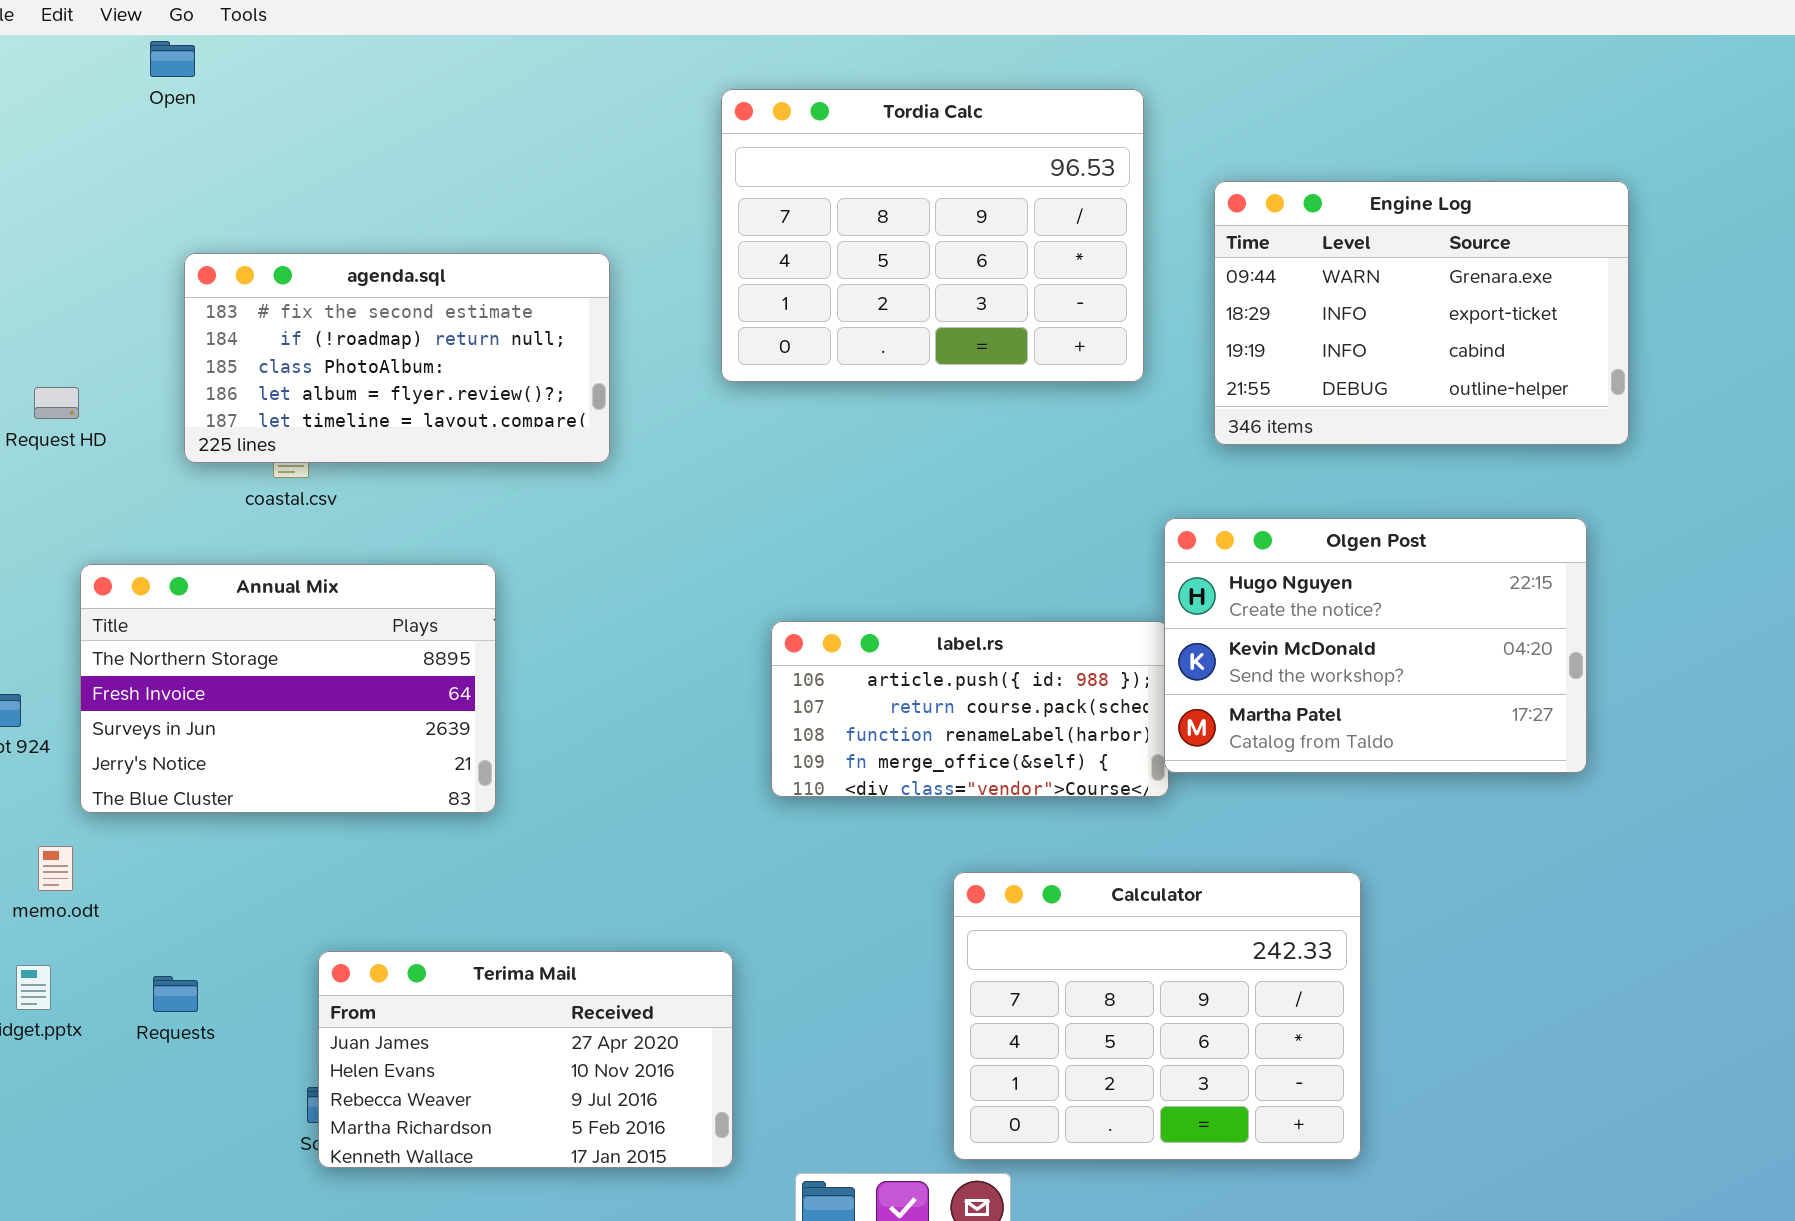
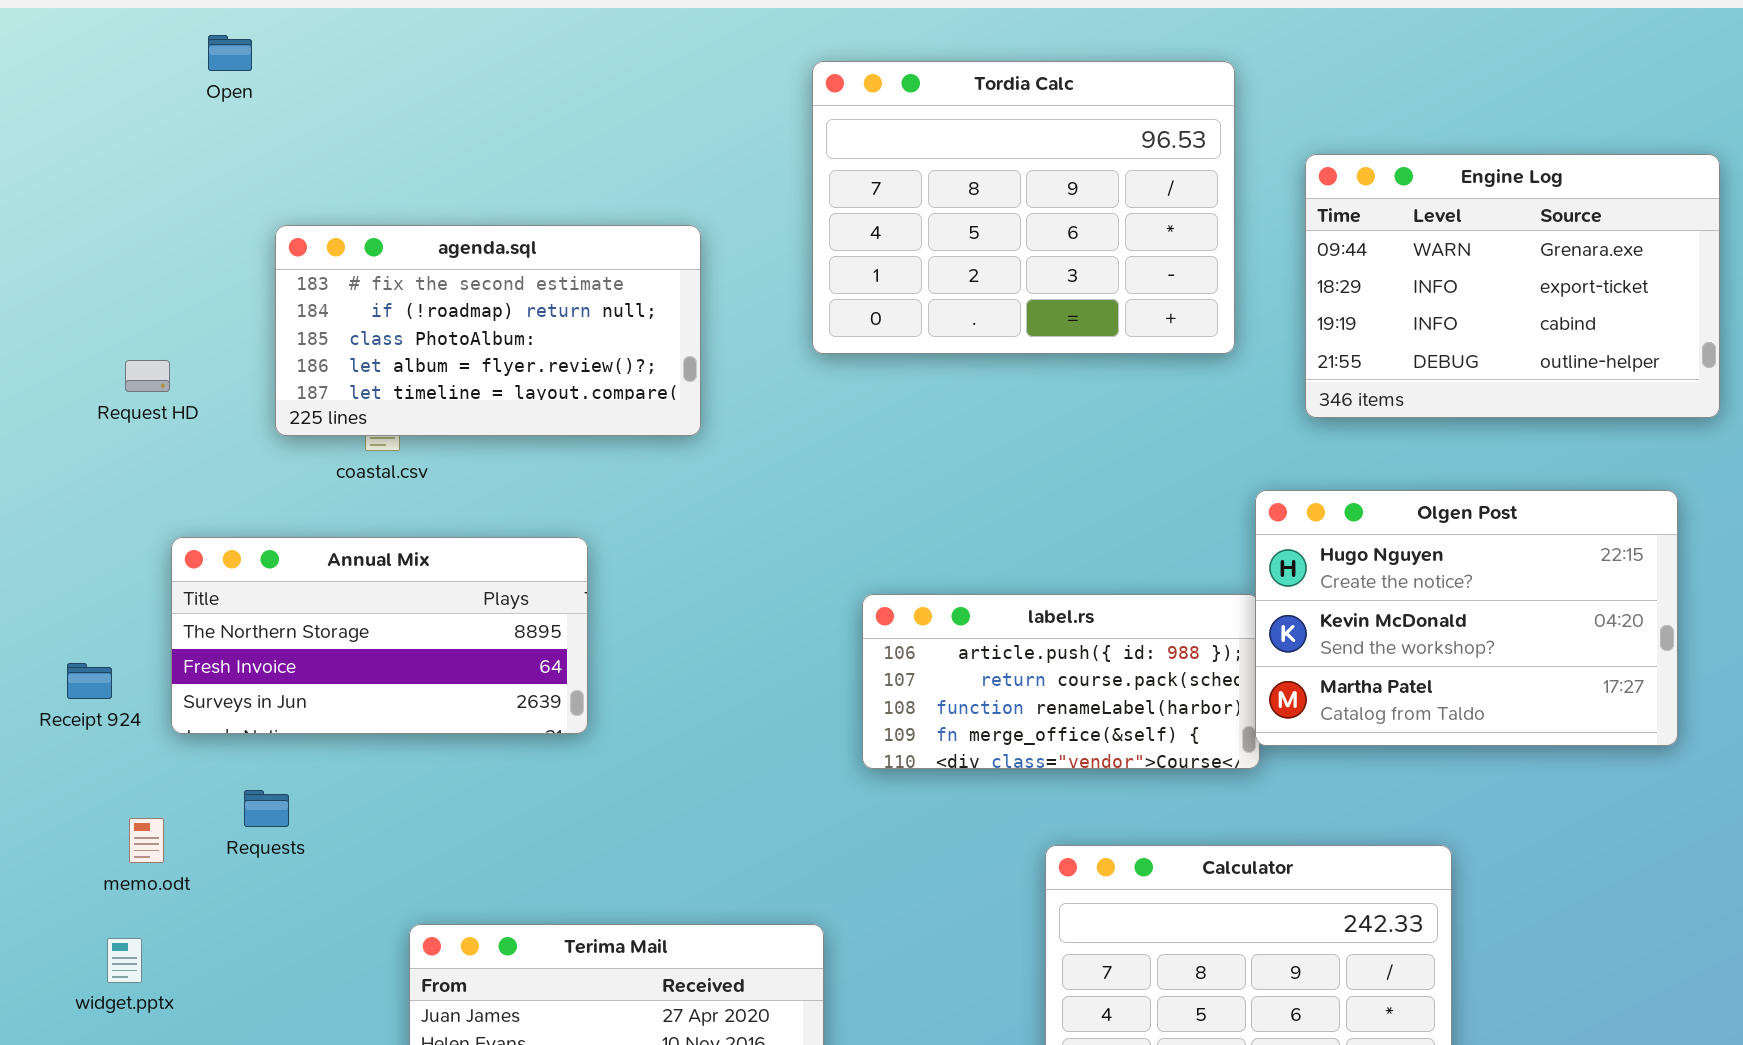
Open: [150,41,195,77] -> [208,35,252,71], moved
Annual Mix: [80,564,496,813] -> [171,537,588,734], resized
Requests: [153,976,198,1012] -> [244,790,289,827], moved

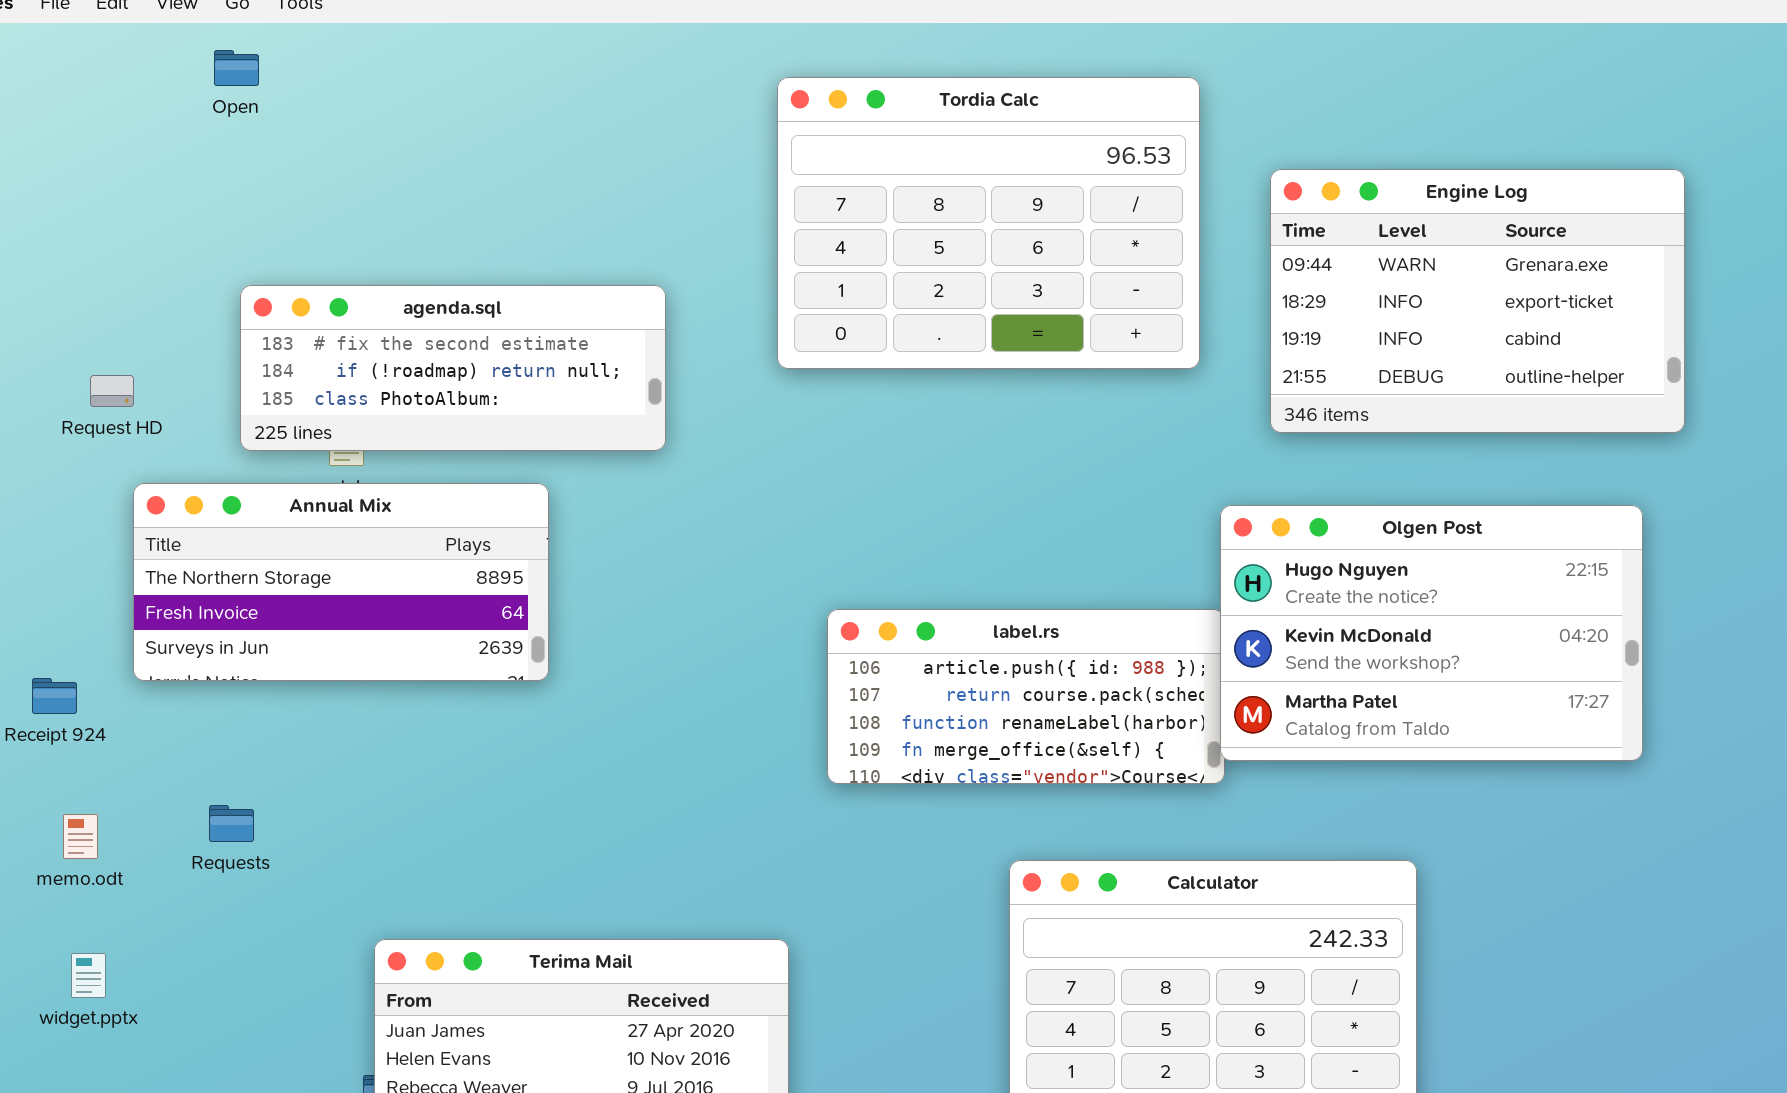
Open: [208,35,252,71] -> [214,50,259,86], moved
agenda.sql: [275,225,701,436] -> [240,285,666,451], resized
Annual Mix: [171,537,588,734] -> [133,483,549,681], moved
memo.odt: [129,818,164,863] -> [63,814,98,859], moved

